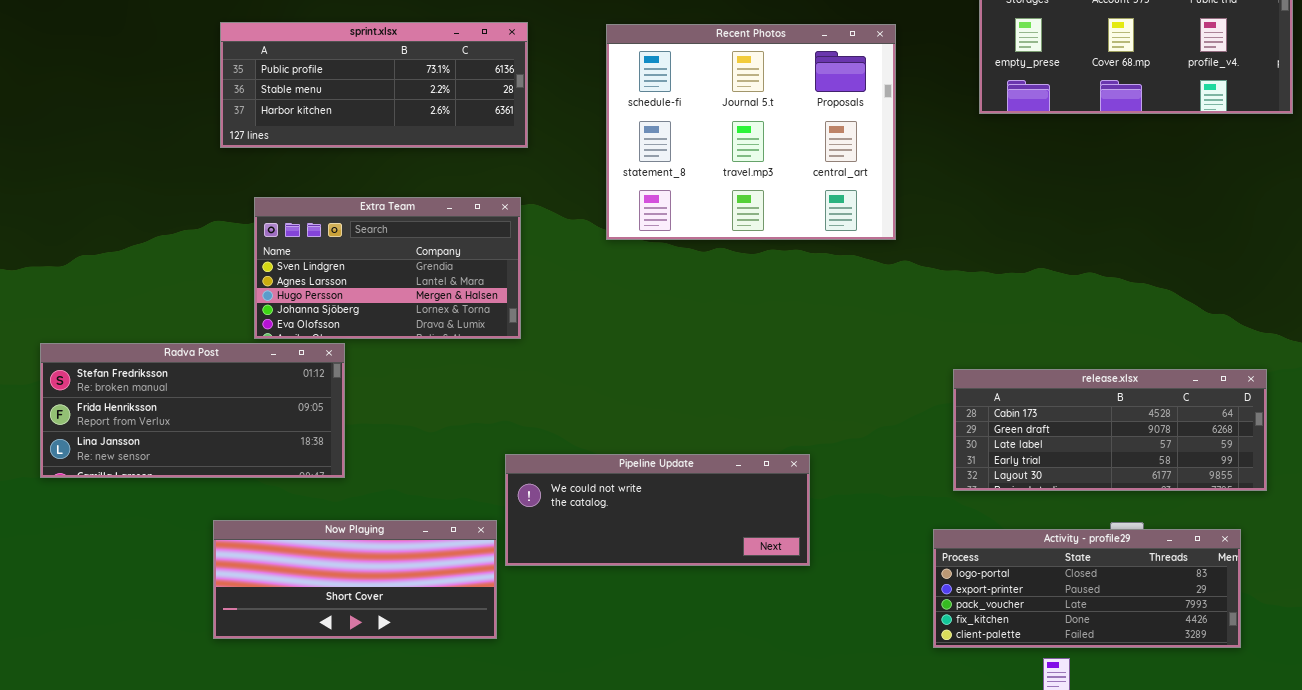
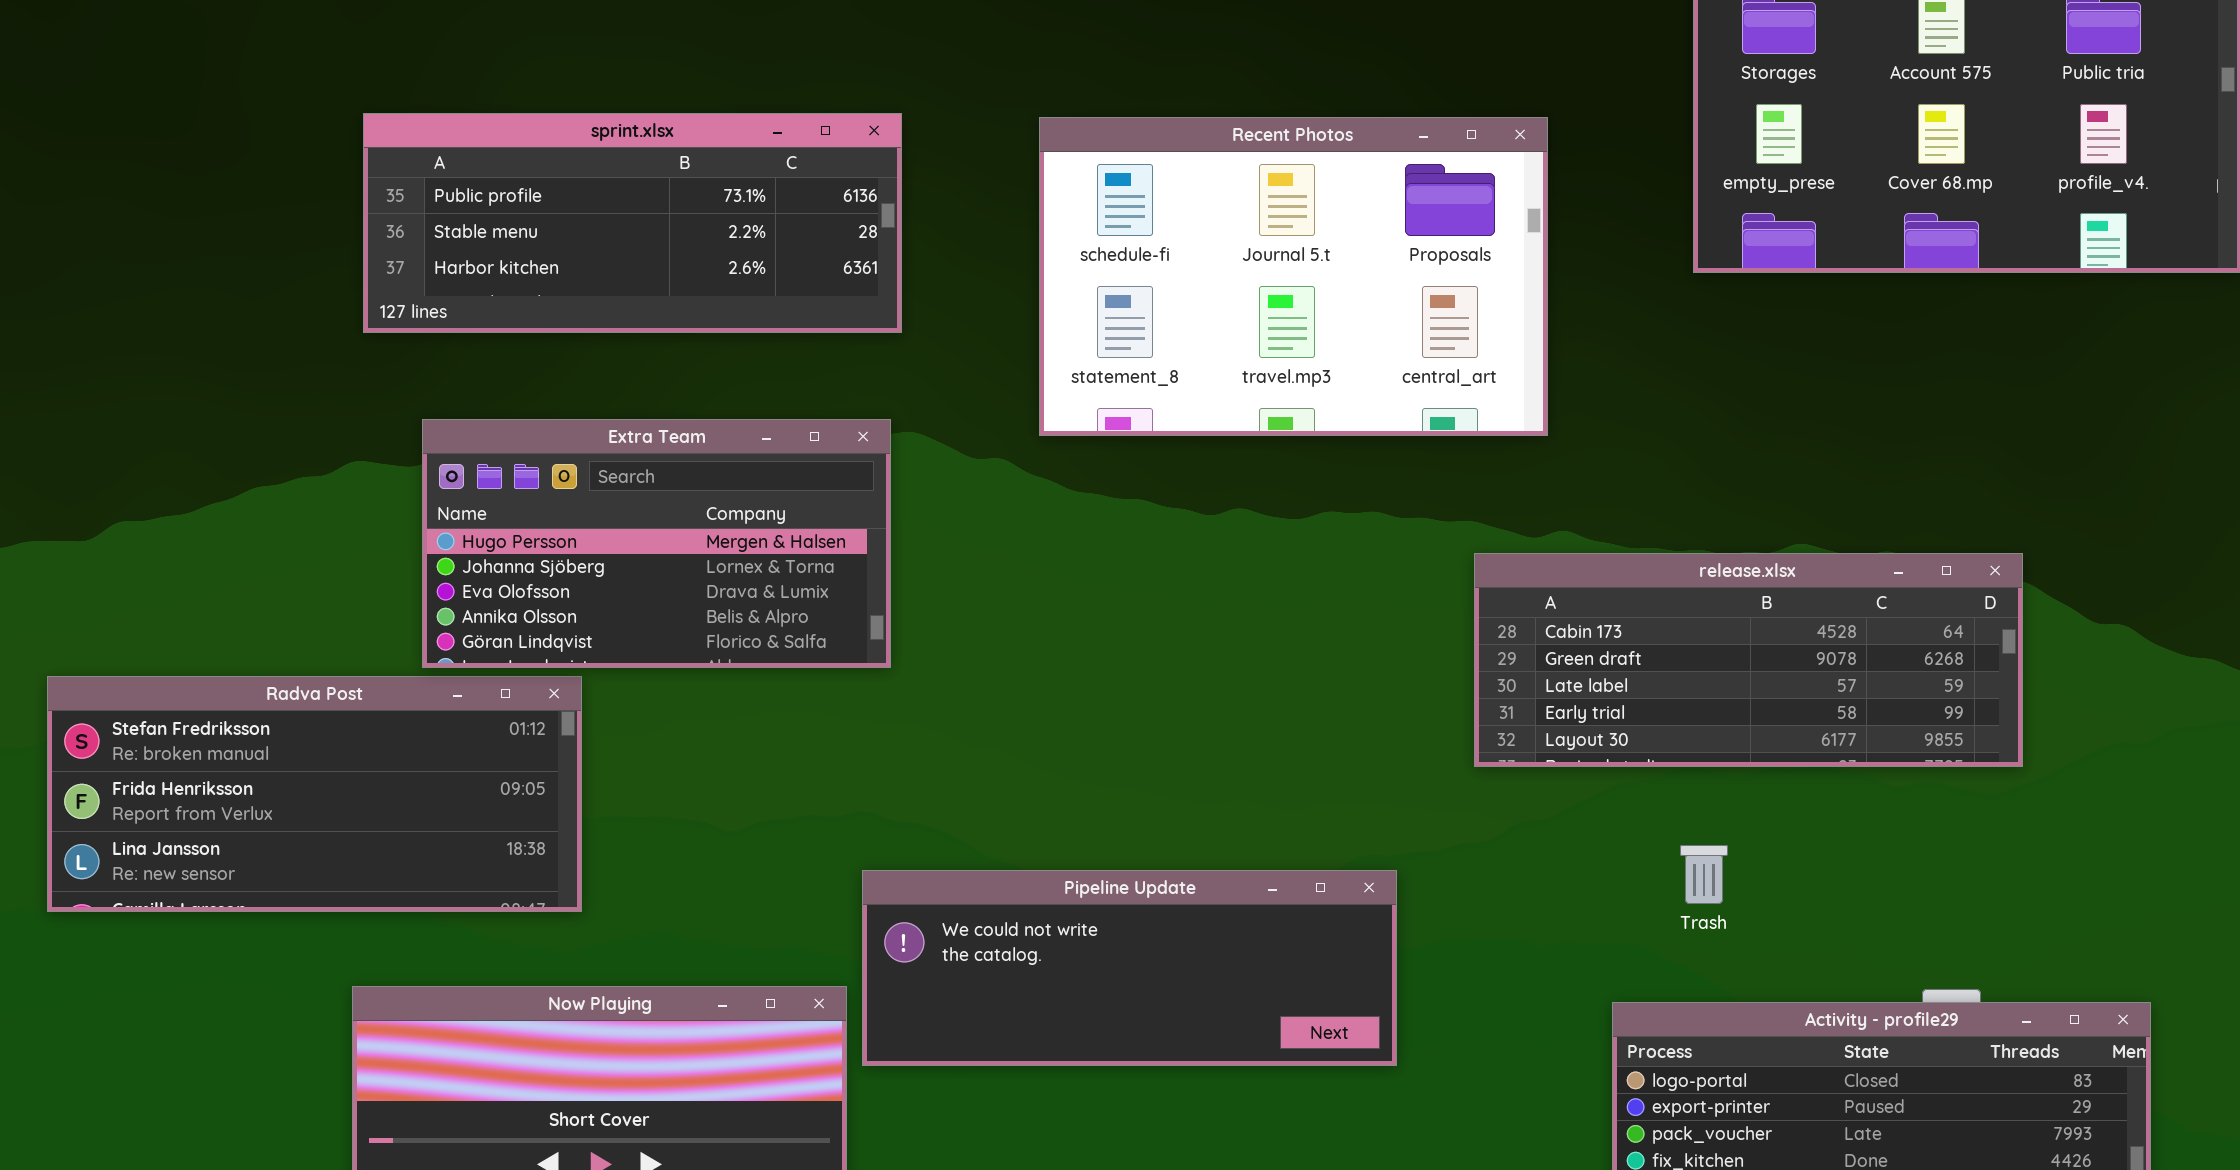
Recent Photos: [606,24,896,240] -> [1039,117,1548,436], resized
Extra Team: [254,197,521,339] -> [422,419,891,668], scrolled down 2 rows
release.xlsx: [953,369,1267,491] -> [1474,553,2023,767], moved

